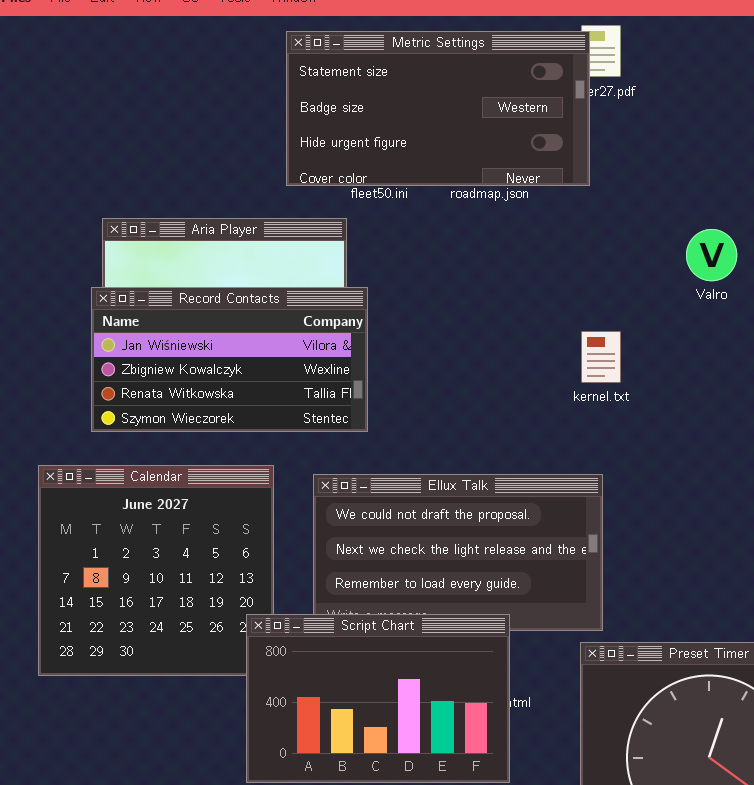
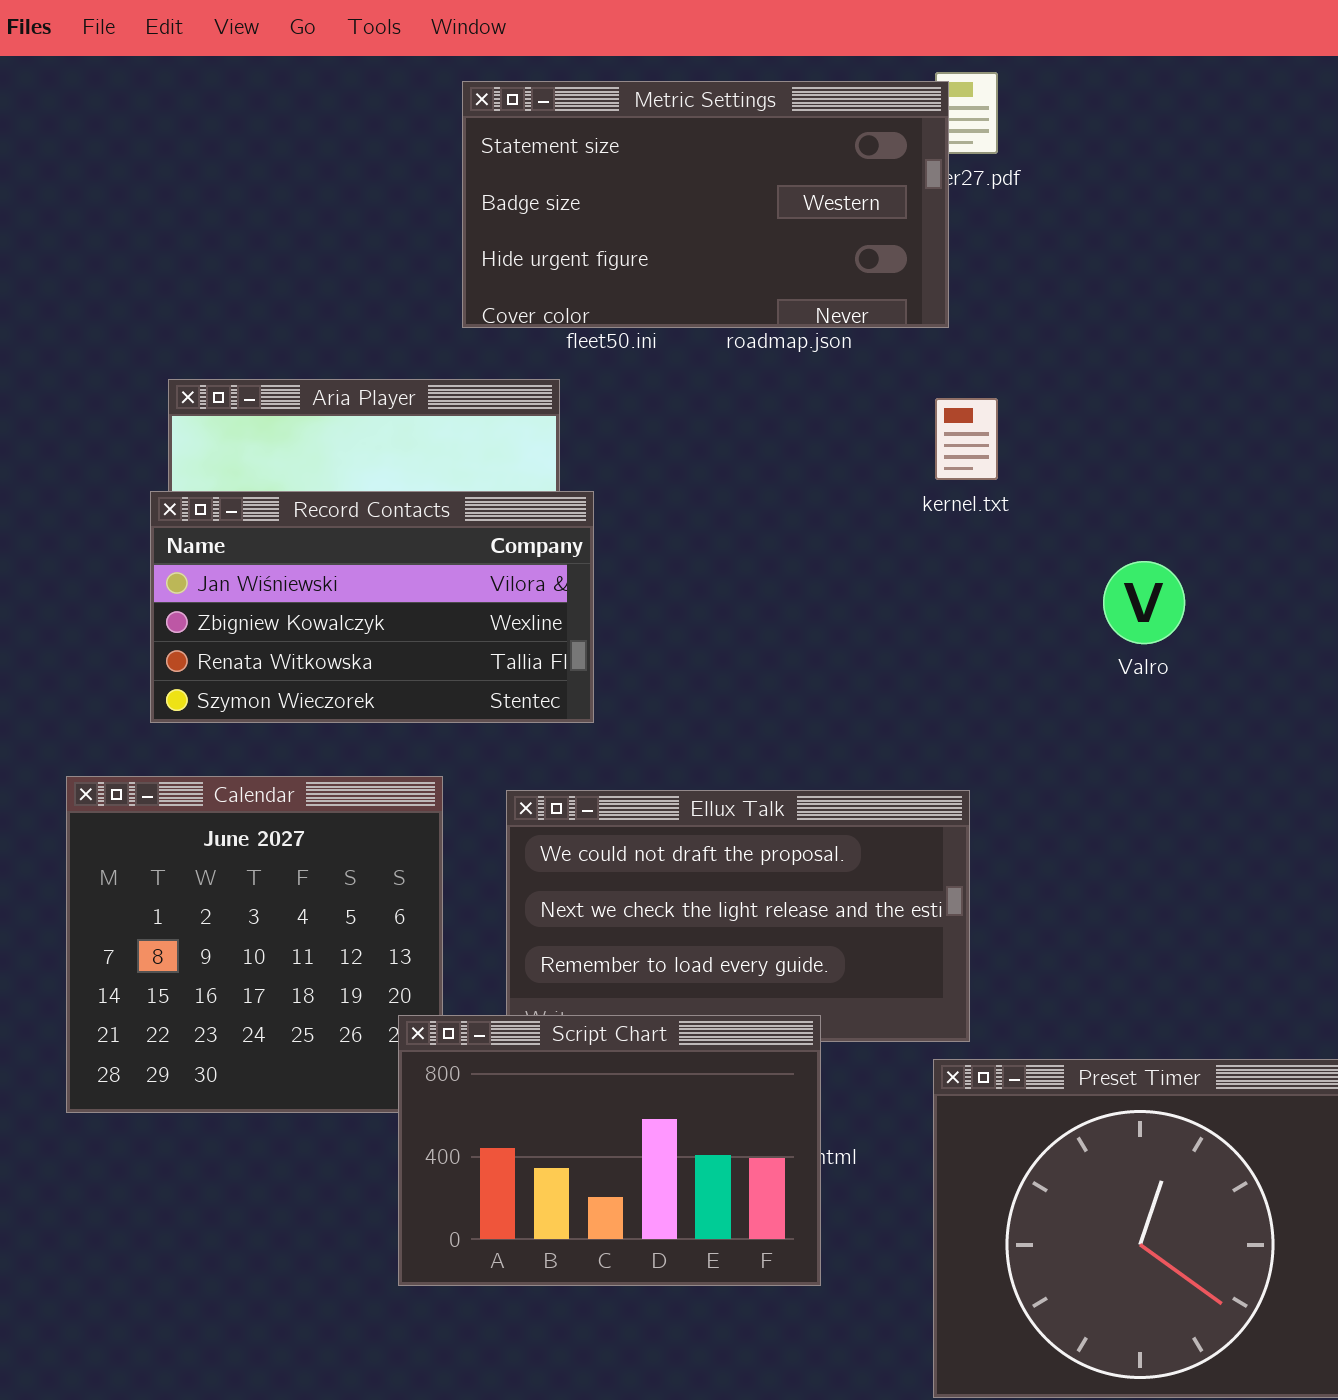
Valro: [686,229,737,281] -> [1103,561,1185,644], moved
kernel.txt: [581,331,621,383] -> [935,398,998,480], moved

